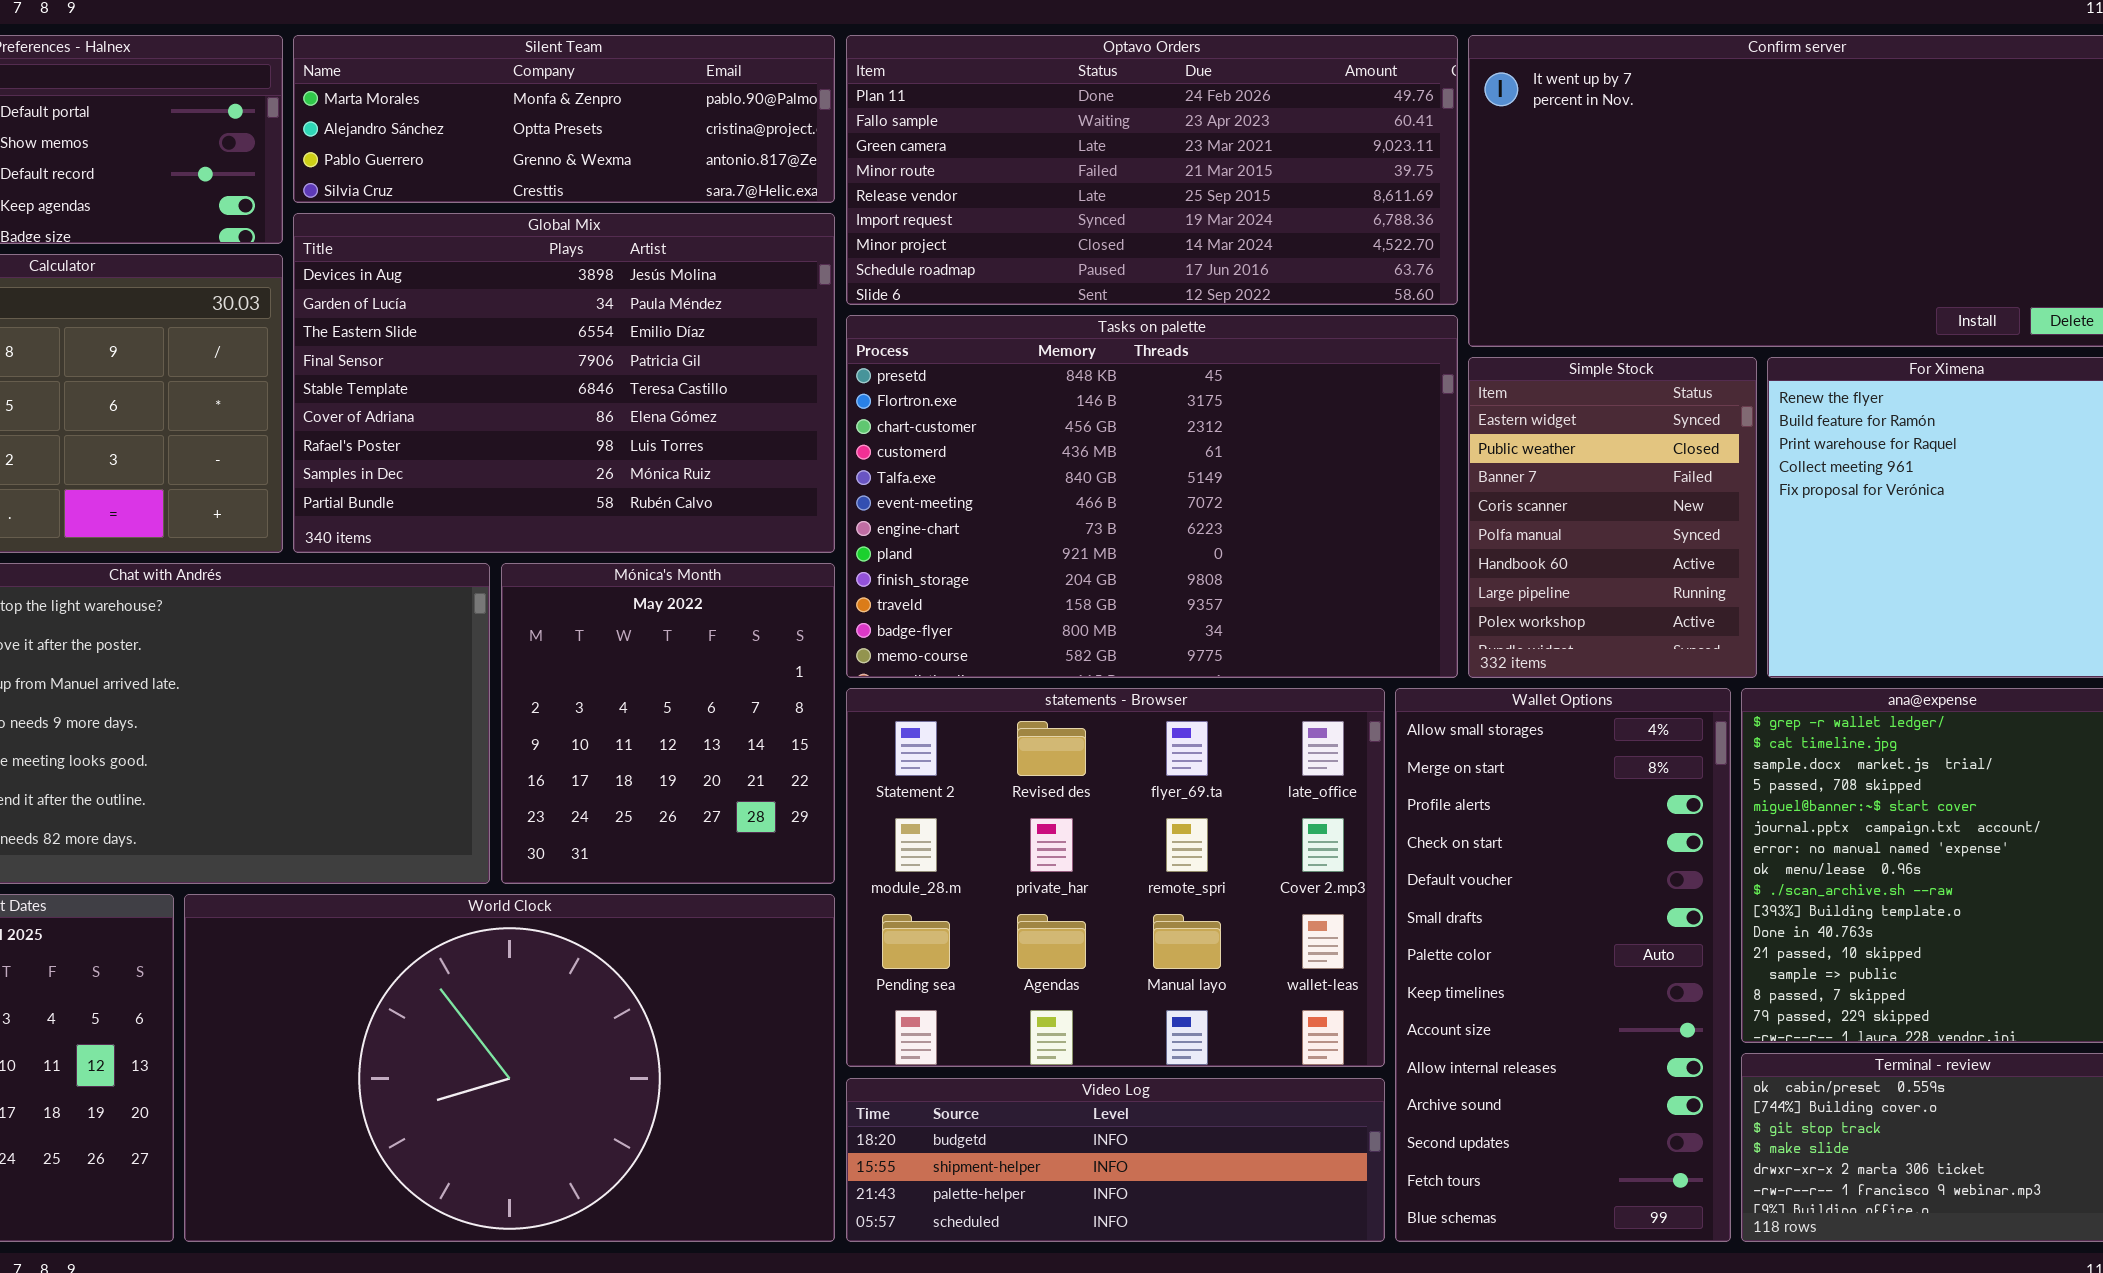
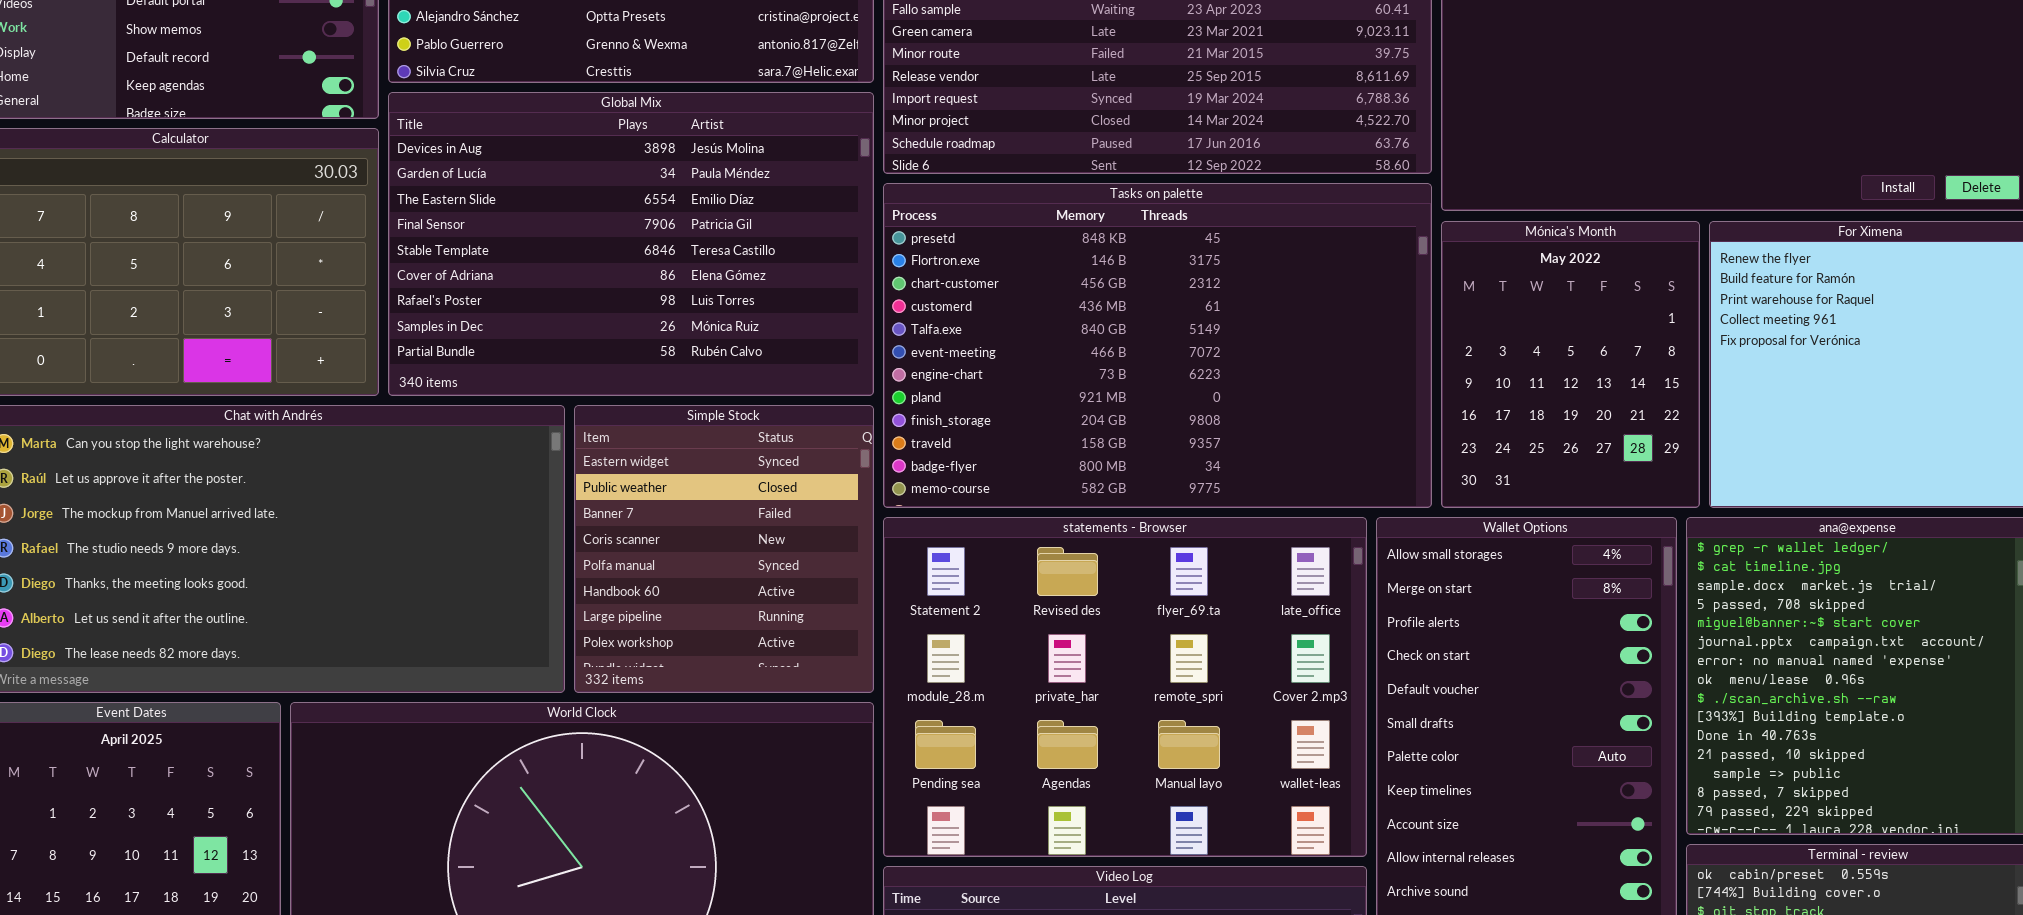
Simple Stock: [1468,357,1757,678] -> [574,405,874,693], moved, resized
Mónica's Month: [501,563,835,884] -> [1441,221,1700,508], moved, resized

